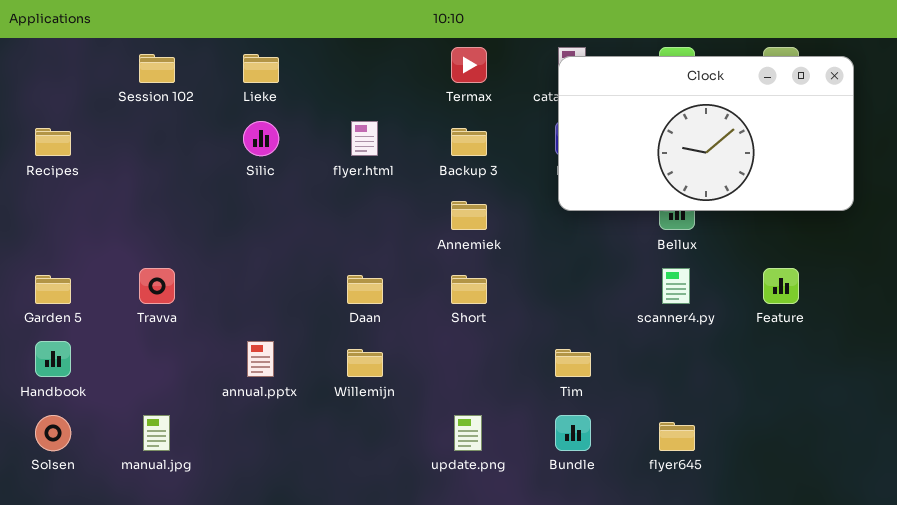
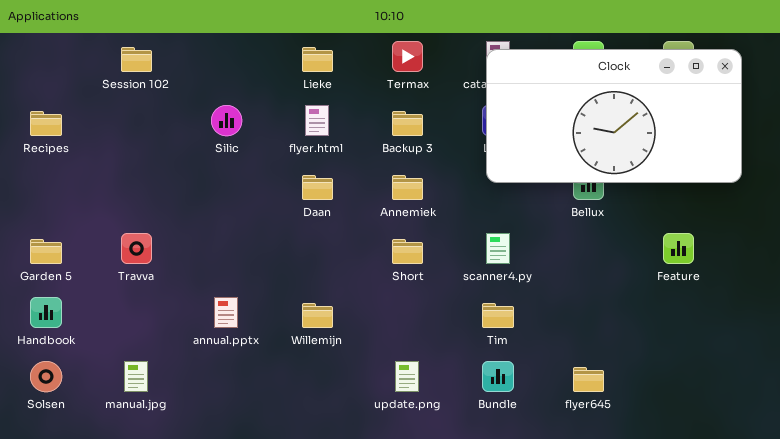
Lieke: [243,54,279,83] -> [302,47,333,72], moved
scanner4.py: [662,268,690,304] -> [486,233,510,264], moved
Daan: [347,275,383,304] -> [302,175,333,200], moved

